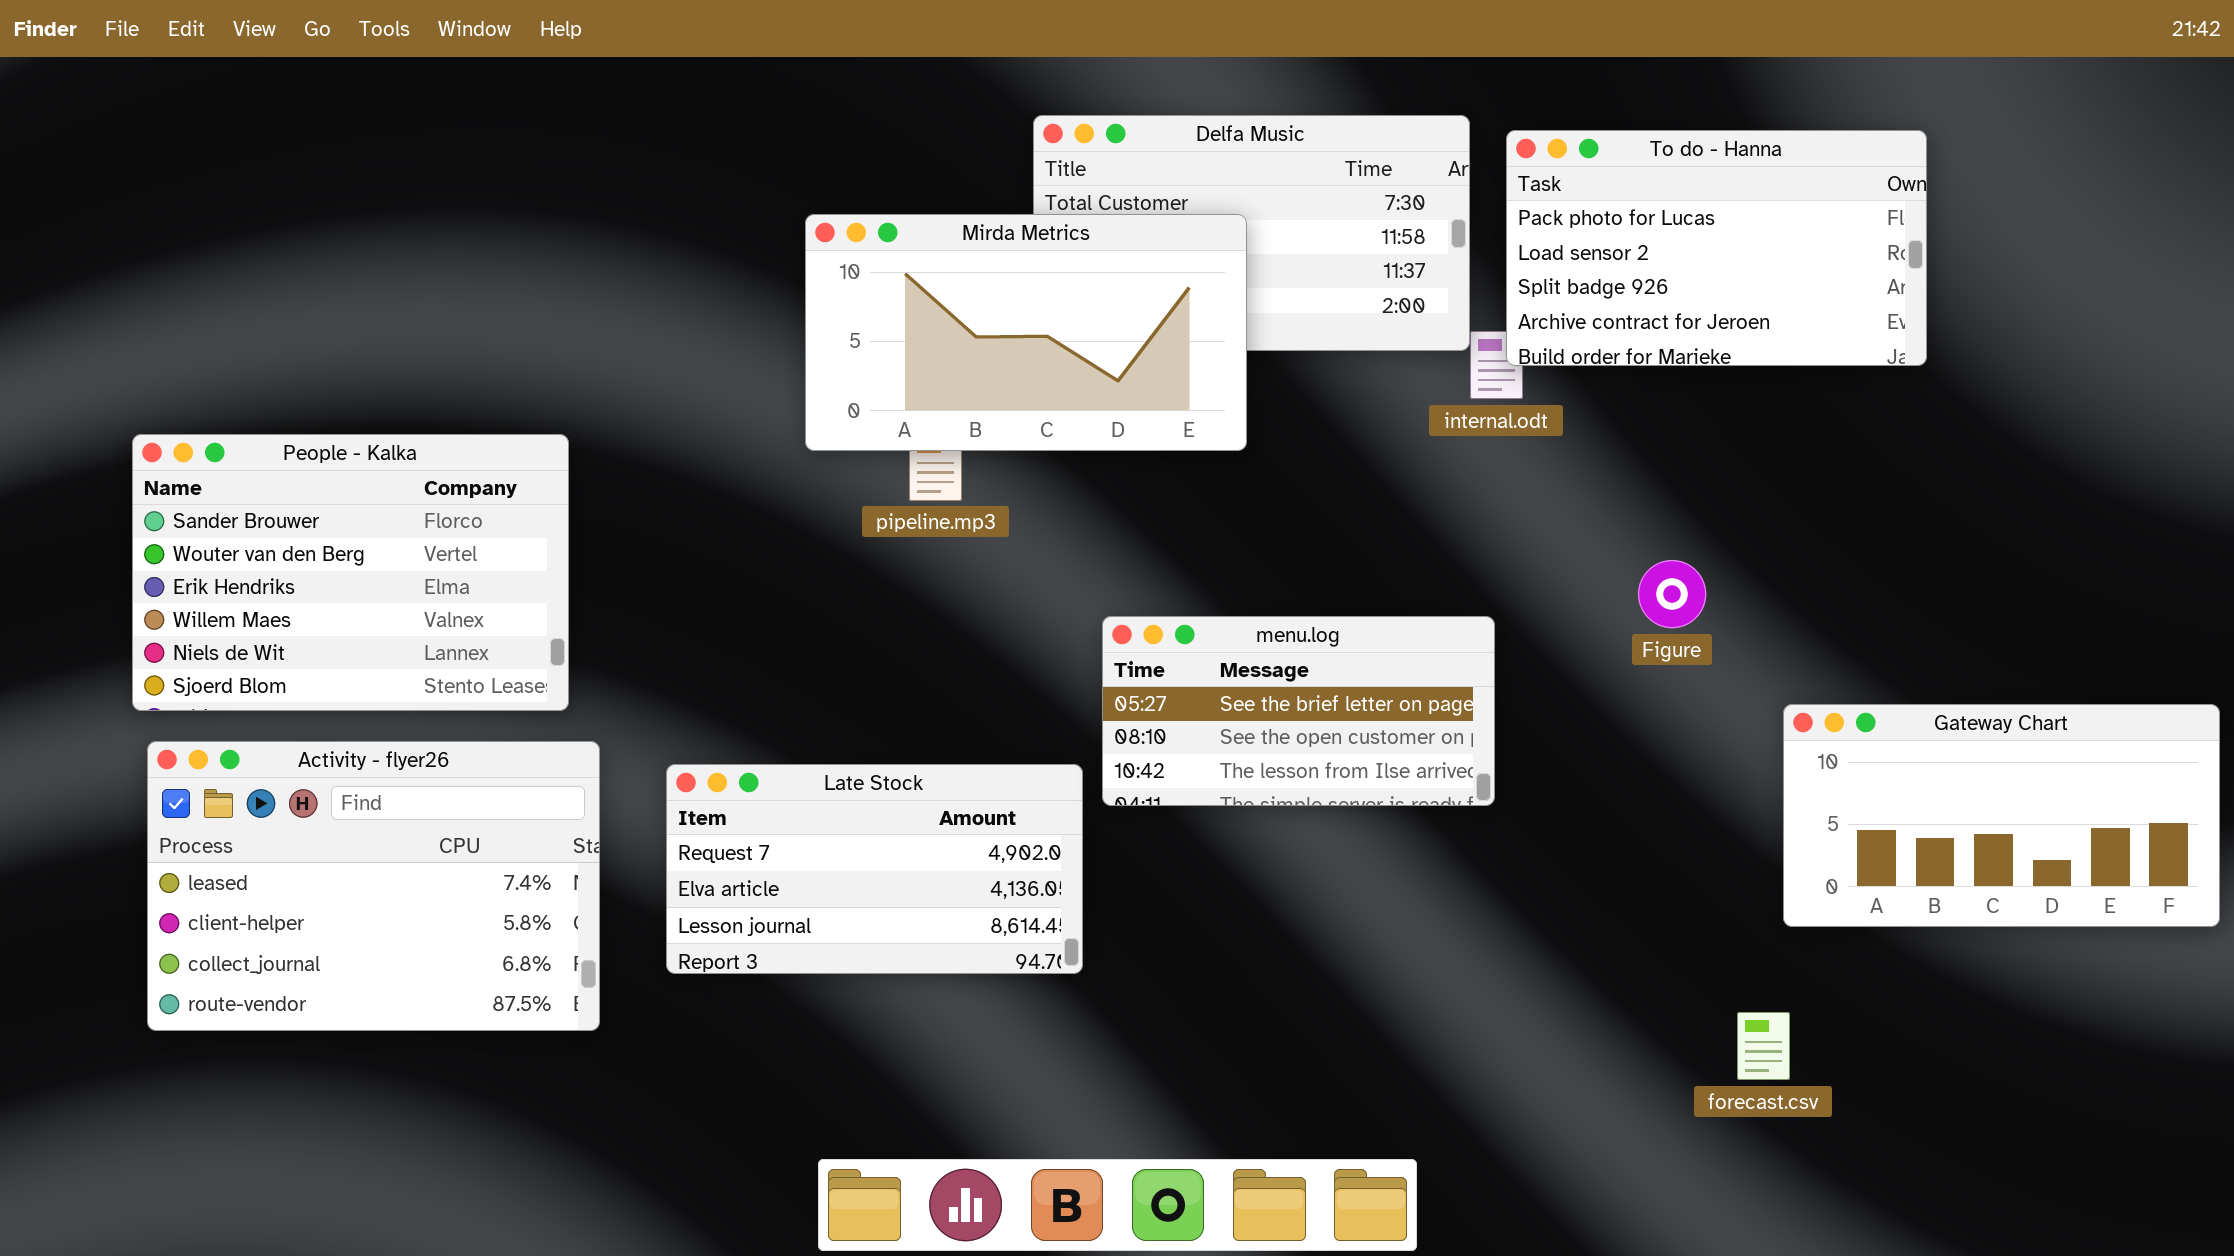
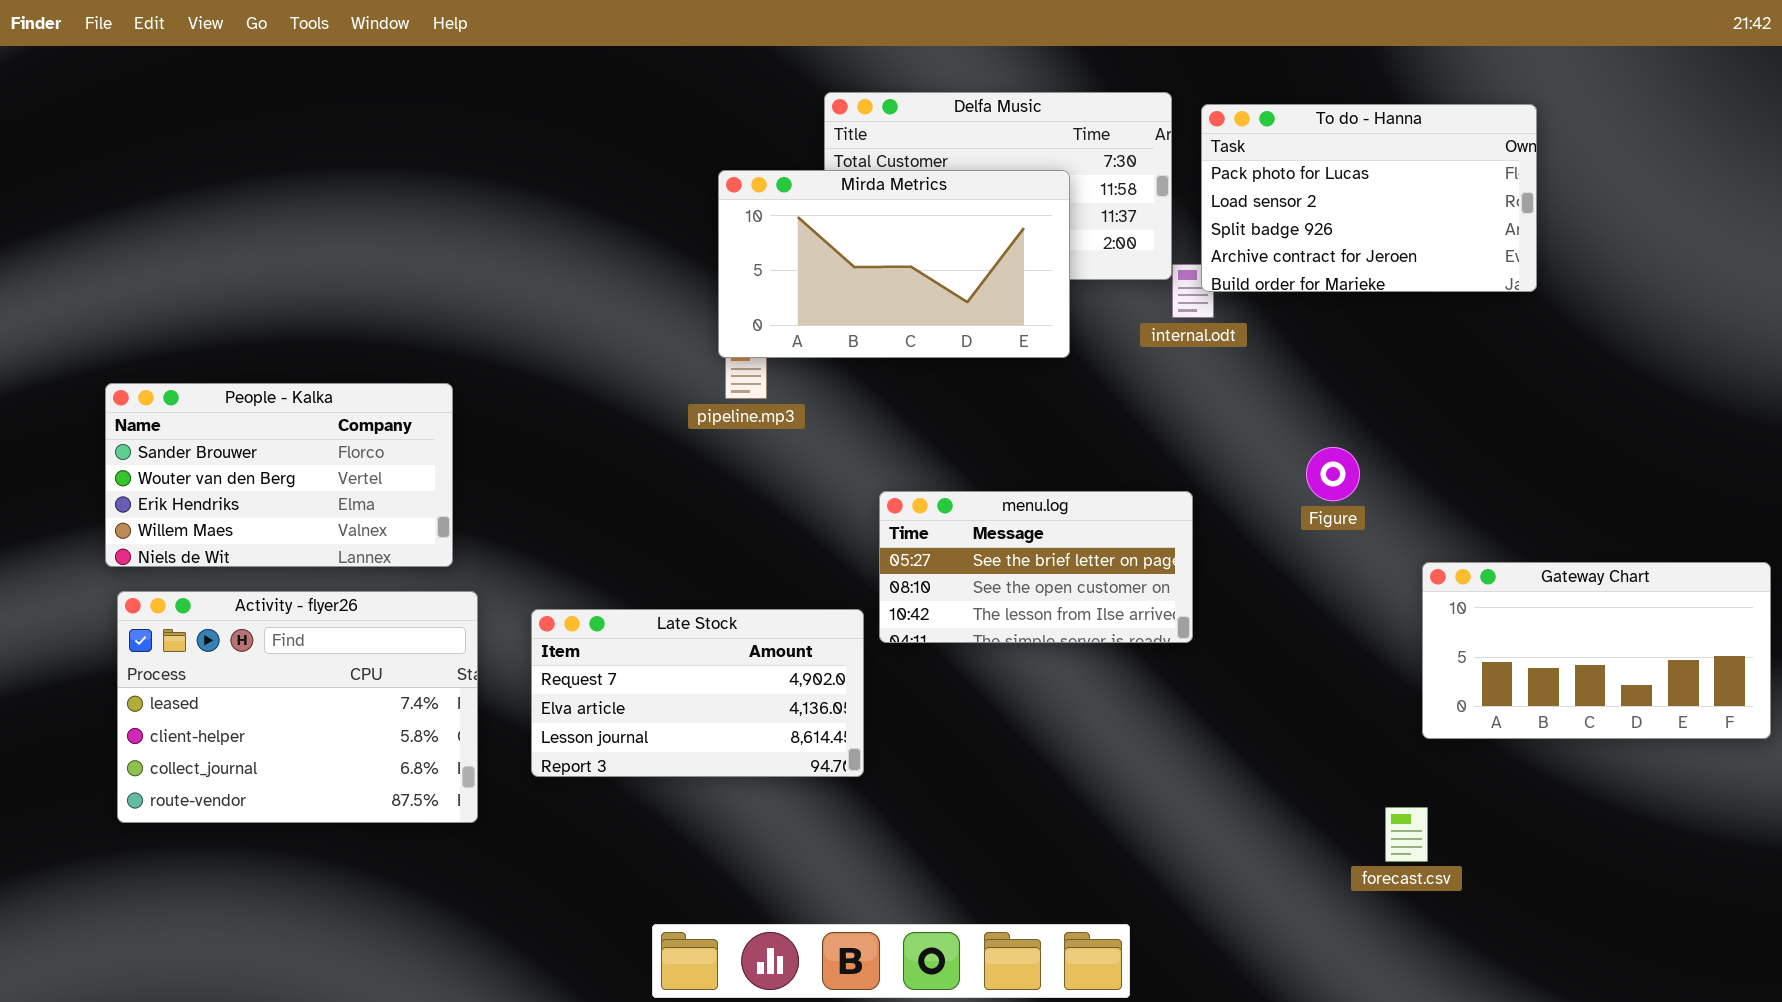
Mirda Metrics: [805,214,1247,451] -> [718,170,1070,358], moved
People - Kalka: [132,434,569,711] -> [105,383,453,567], resized

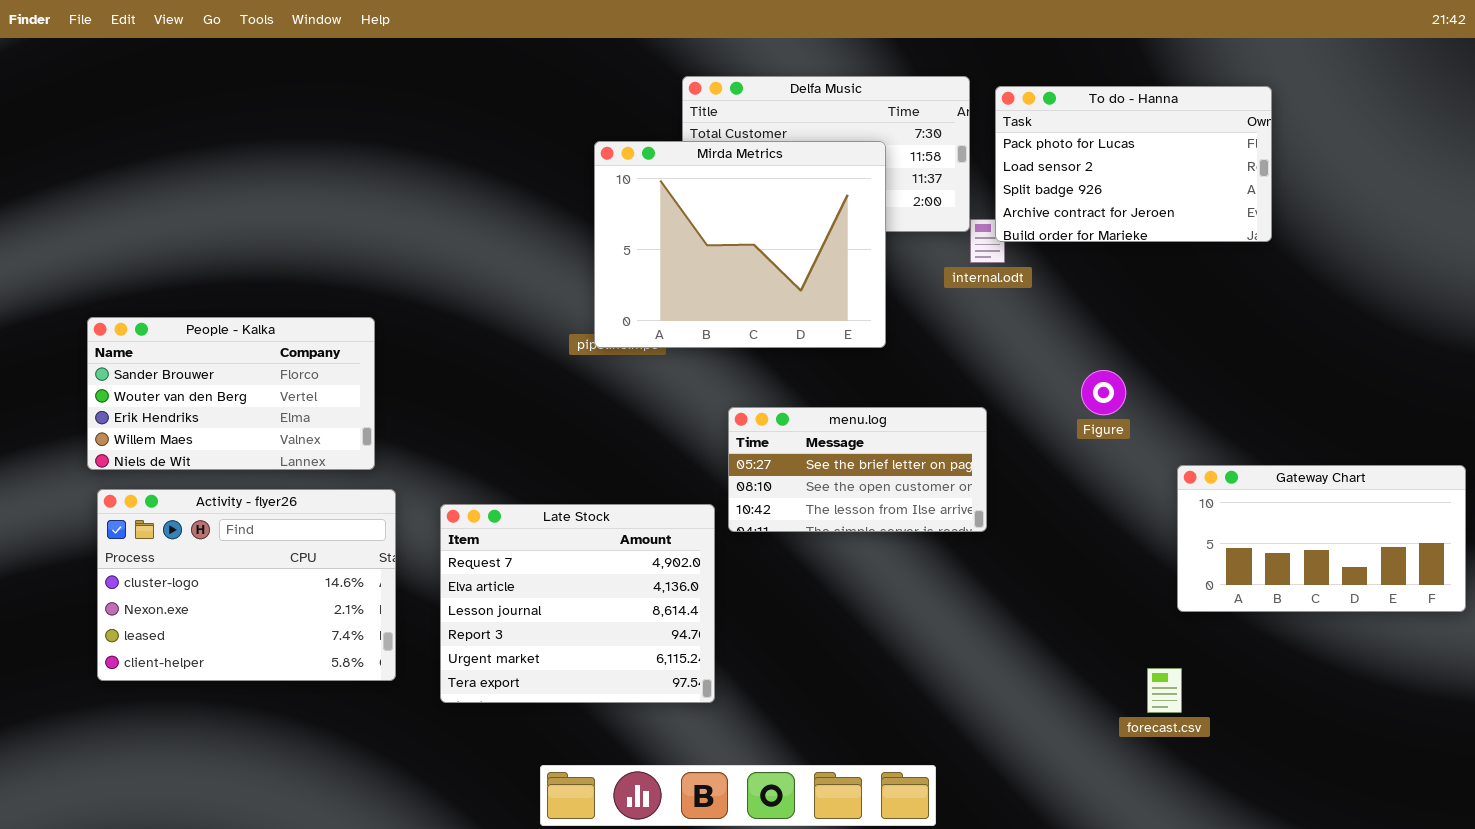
Mirda Metrics: [718,170,1070,358] -> [594,141,886,348], resized
Activity - flyer26: [117,591,478,823] -> [97,489,396,681], scrolled up 2 rows
Late Stock: [531,609,864,777] -> [440,504,715,703], resized

